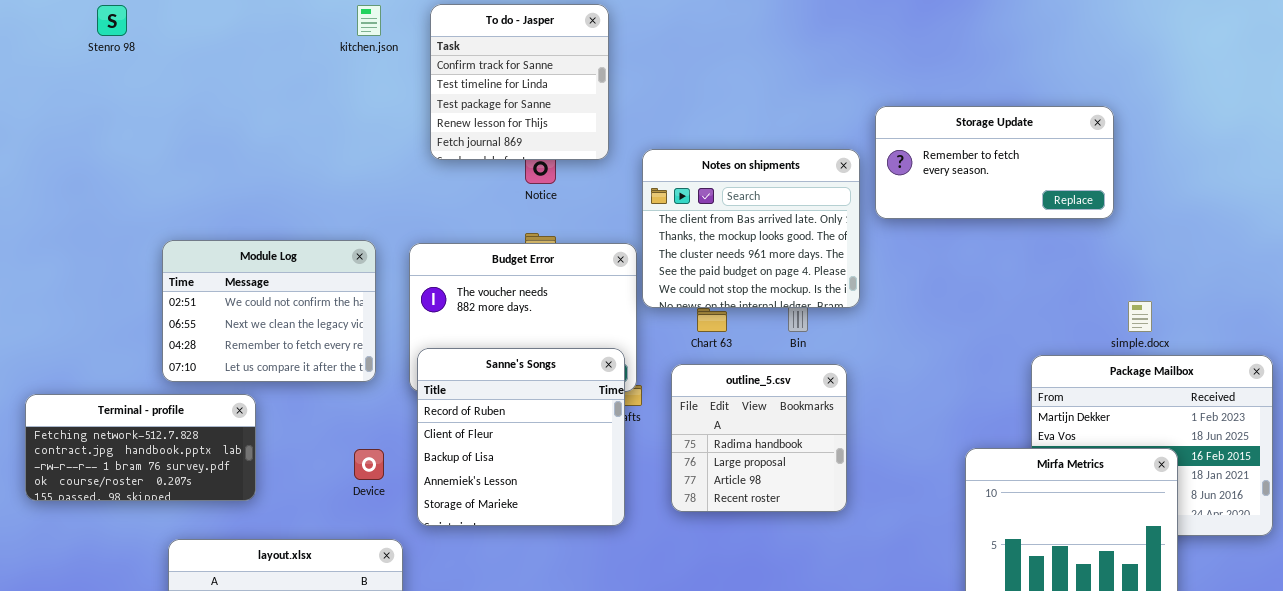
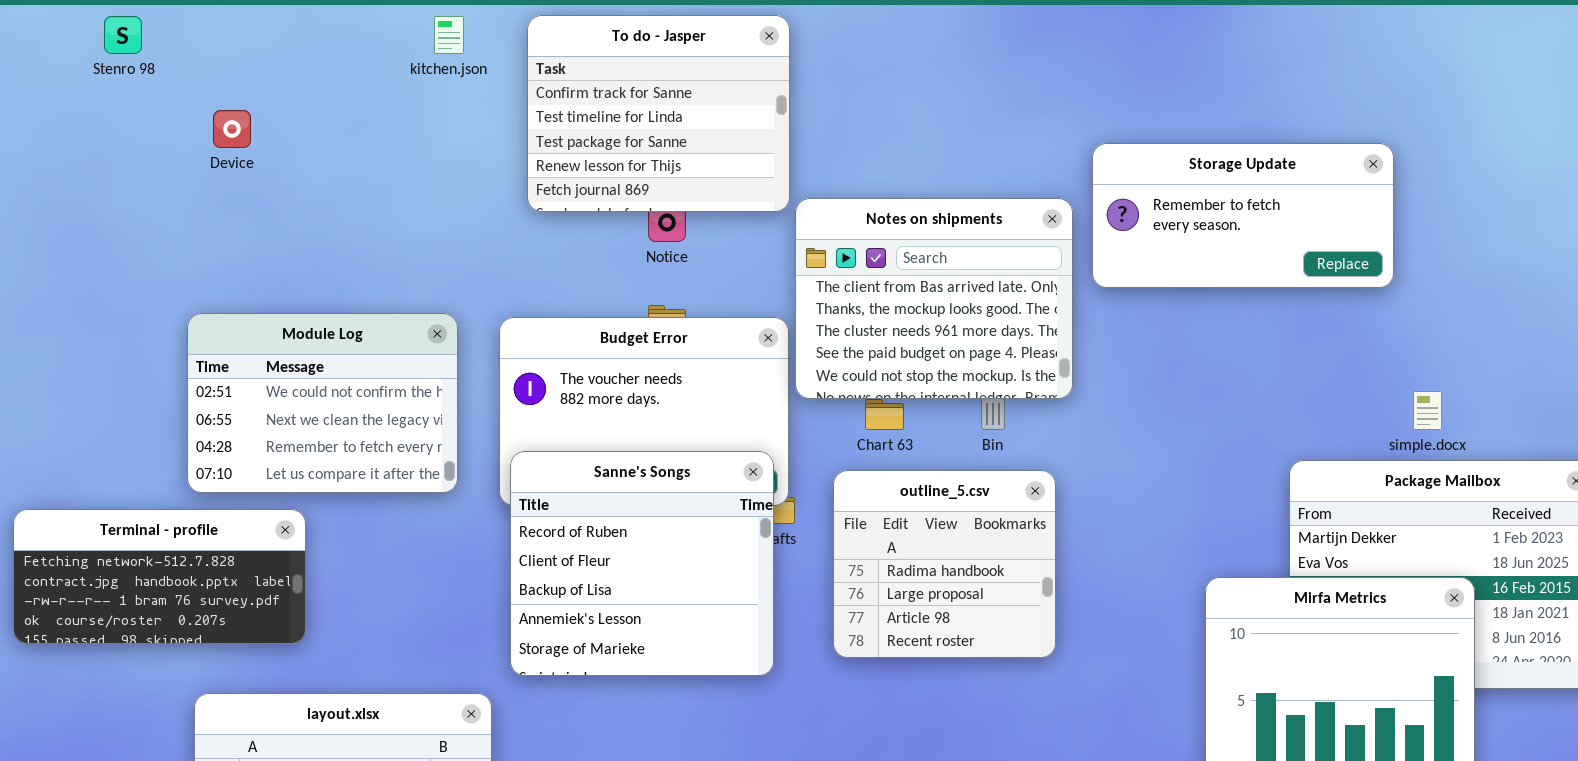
To do - Jasper: [430,4,609,160] -> [527,15,790,212], resized
Device: [354,449,384,480] -> [213,110,251,148], moved

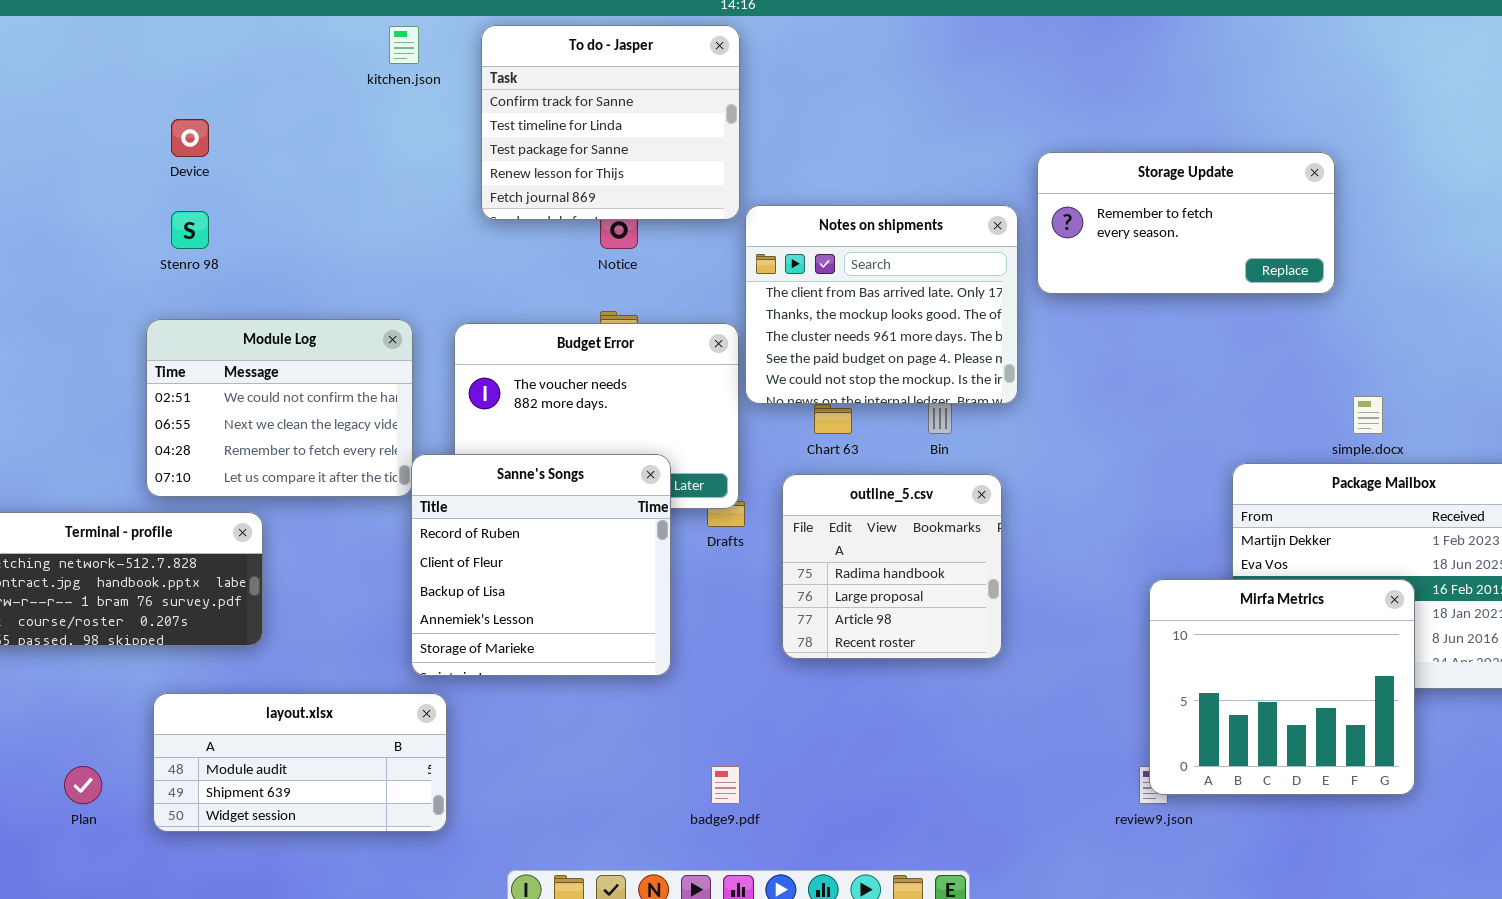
Stenro 98: [104,16,142,54] -> [171,211,209,249], moved
Sanne's Songs: [510,451,774,676] -> [411,454,671,676], moved

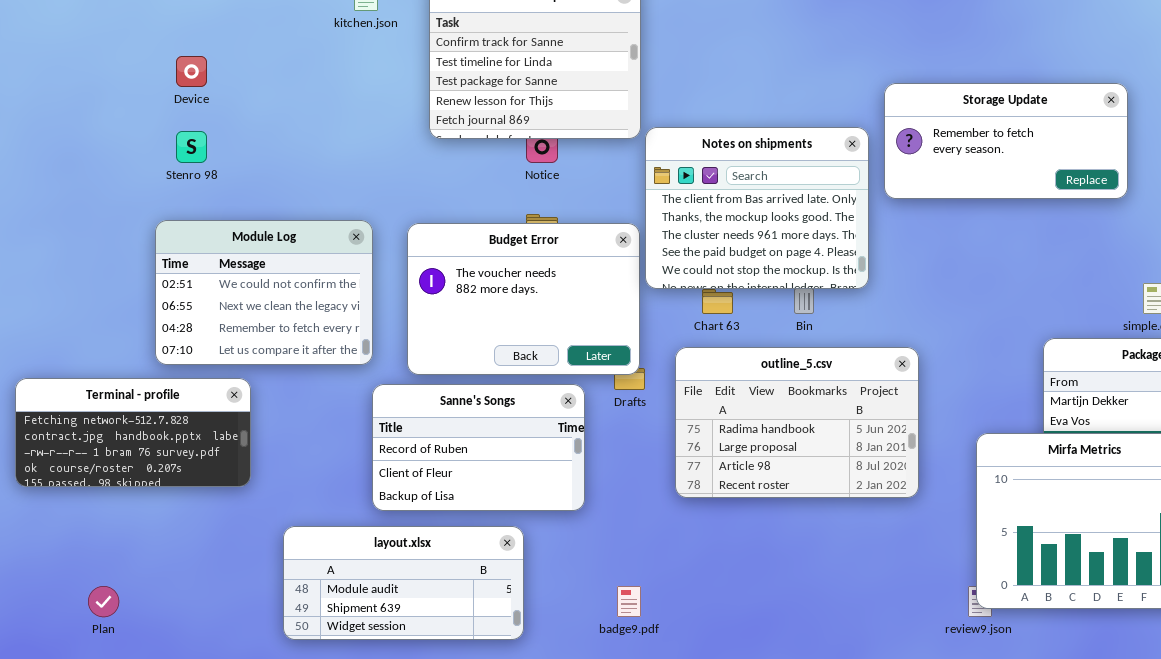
Sanne's Songs: [411,454,671,676] -> [372,384,585,511], resized
outline_5.csv: [782,474,1002,659] -> [675,347,919,498], resized
layout.xlsx: [153,693,447,832] -> [283,526,524,640], moved

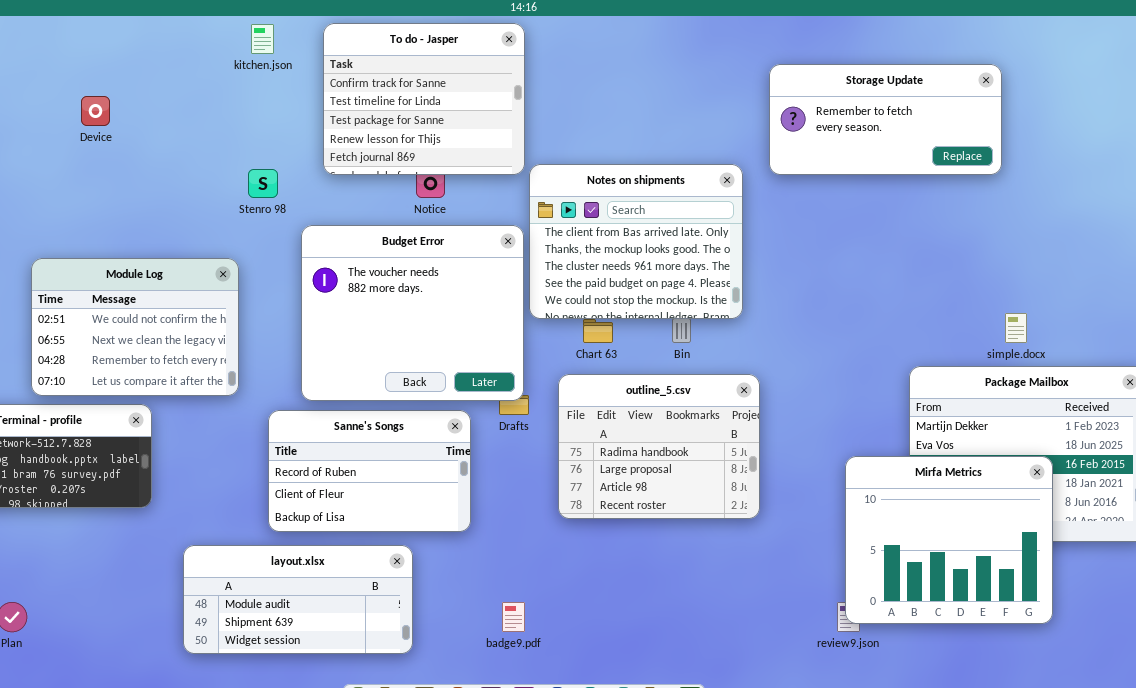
Storage Update: [884,83,1128,199] -> [769,64,1002,175], moved
Stenro 98: [176,131,207,163] -> [248,169,278,198], moved
Module Log: [155,220,373,365] -> [31,258,239,396], moved
Budget Error: [407,223,640,375] -> [301,225,524,401], resized
outline_5.csv: [675,347,919,498] -> [558,374,760,519], resized

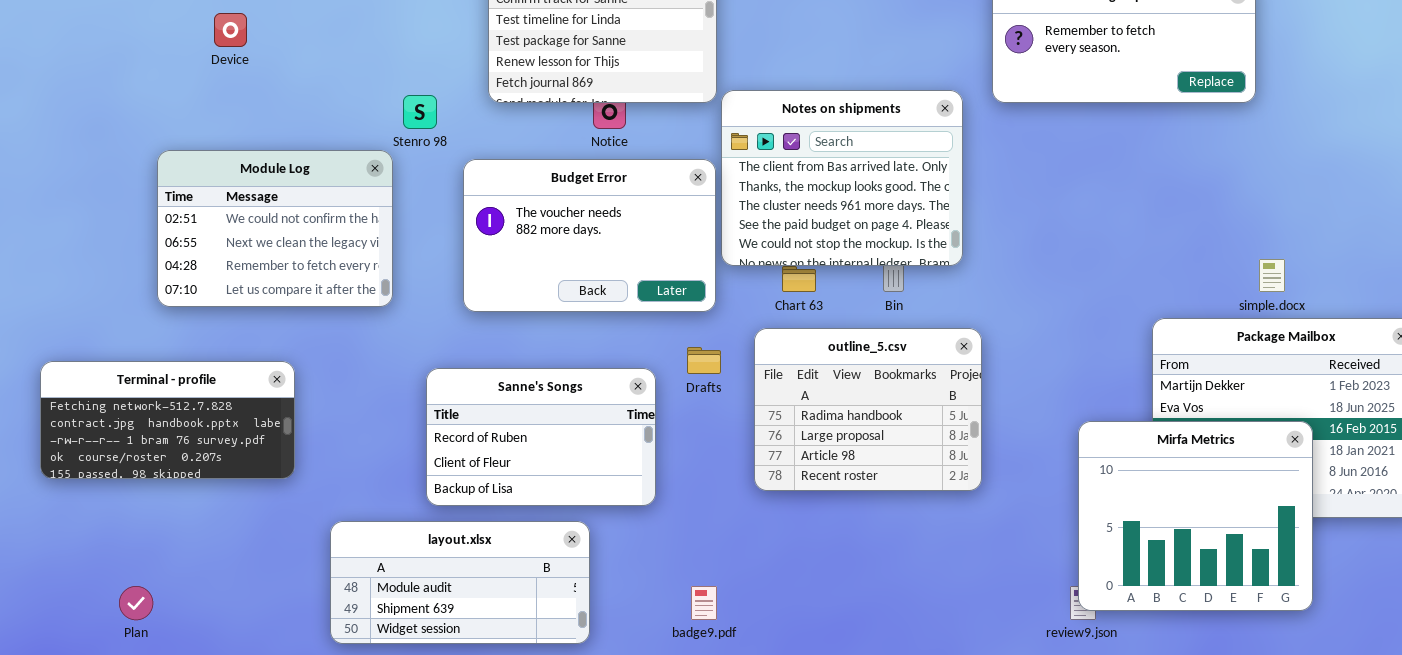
Budget Error: [301,225,524,401] -> [463,159,716,312], resized
Module Log: [31,258,239,396] -> [157,150,393,307], moved

